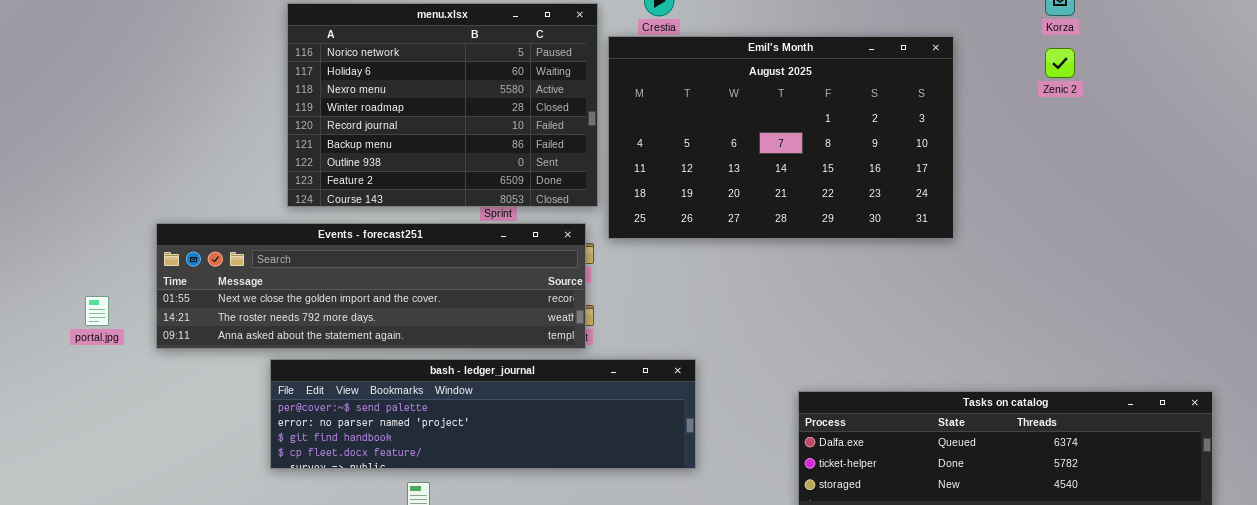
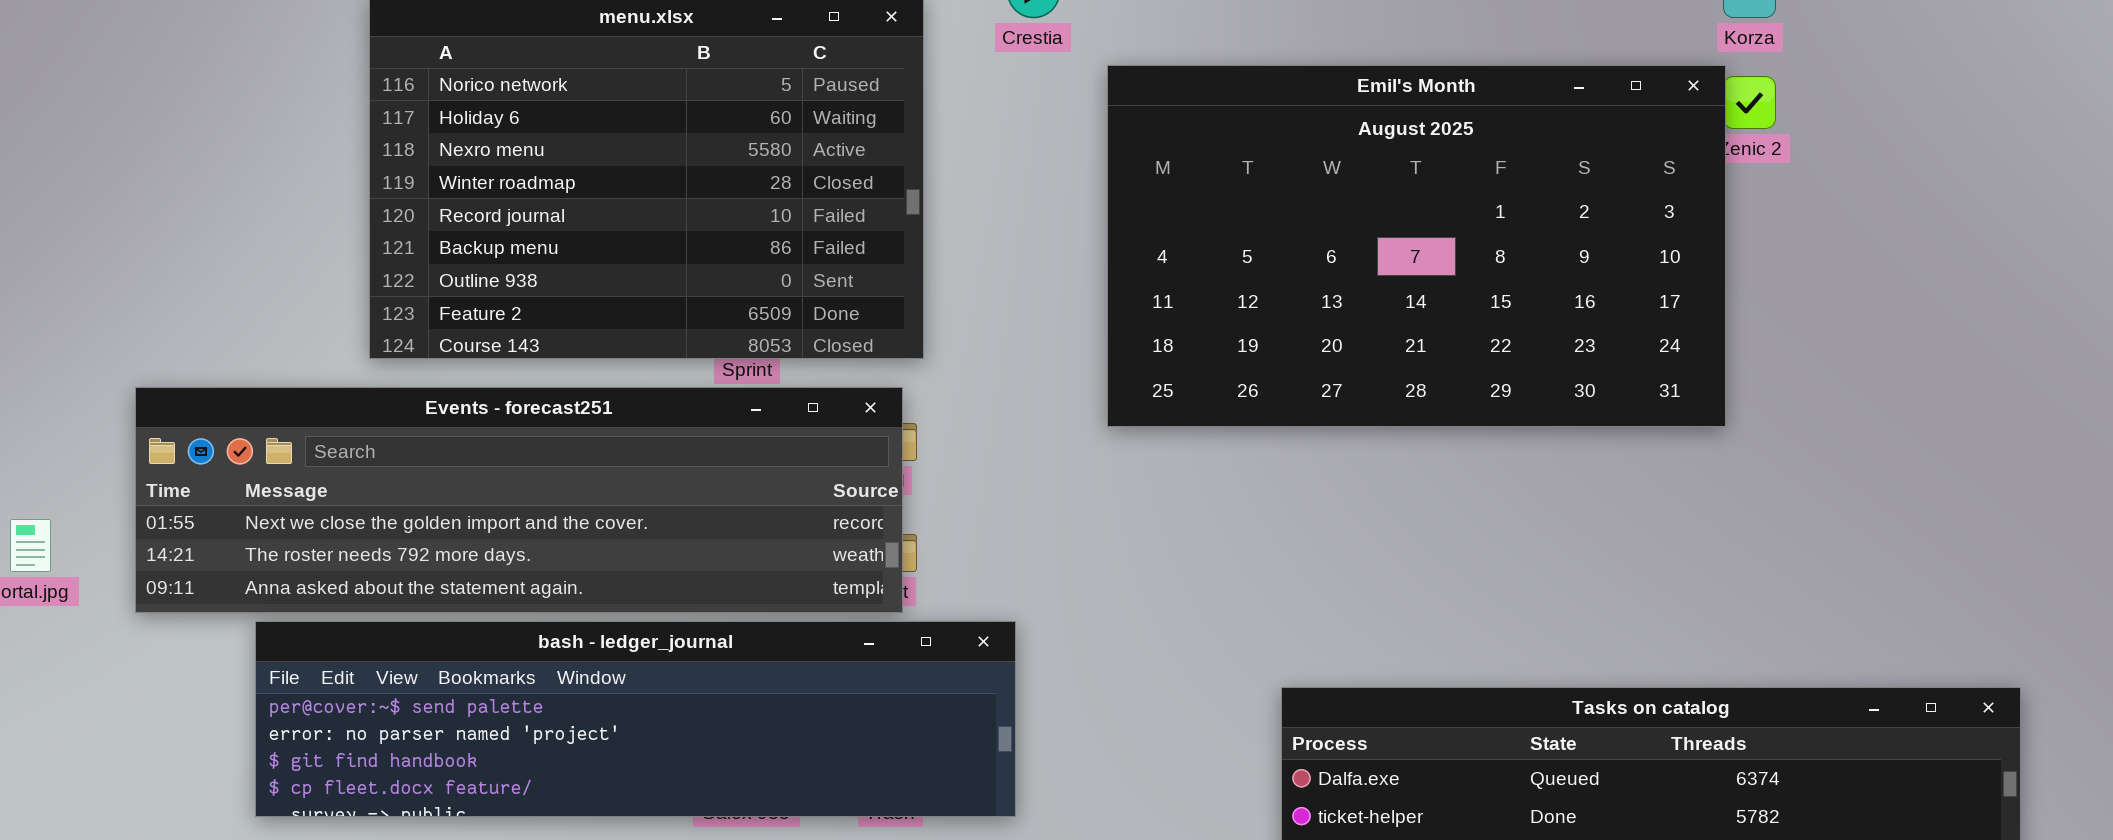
Emil's Month: [608,36,954,239] -> [1107,65,1726,427], moved
bash - ledger_journal: [270,359,696,469] -> [255,621,1016,817], moved

